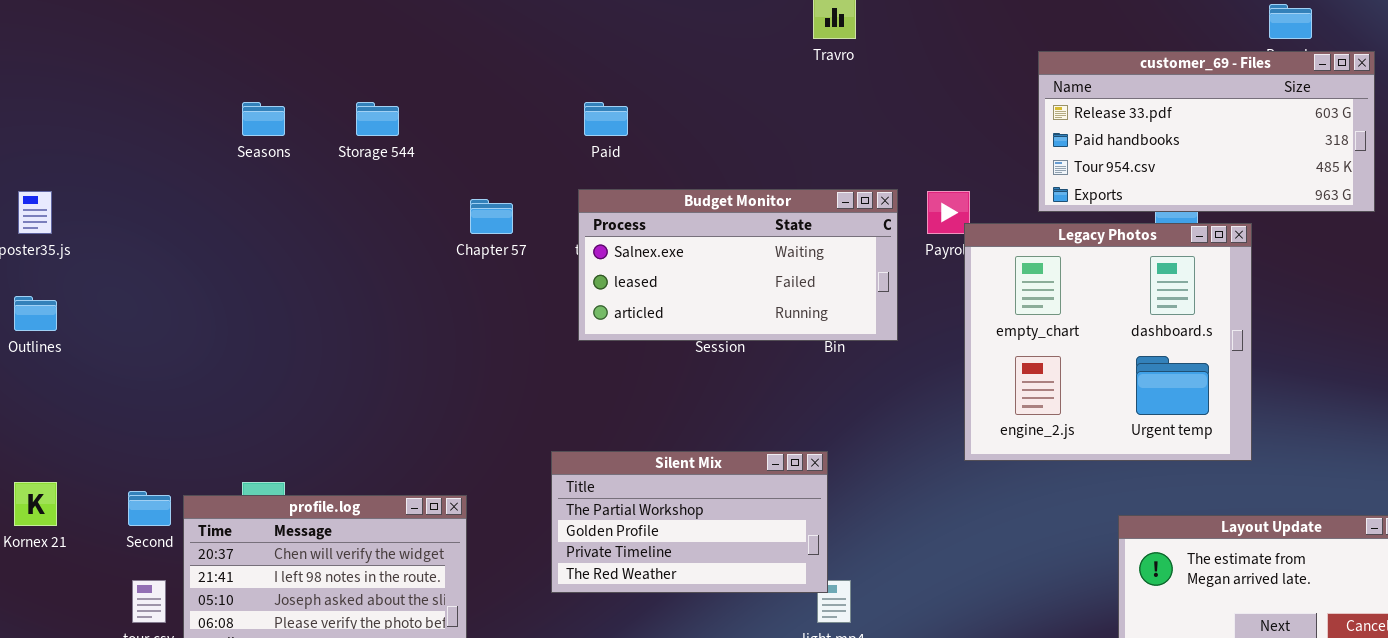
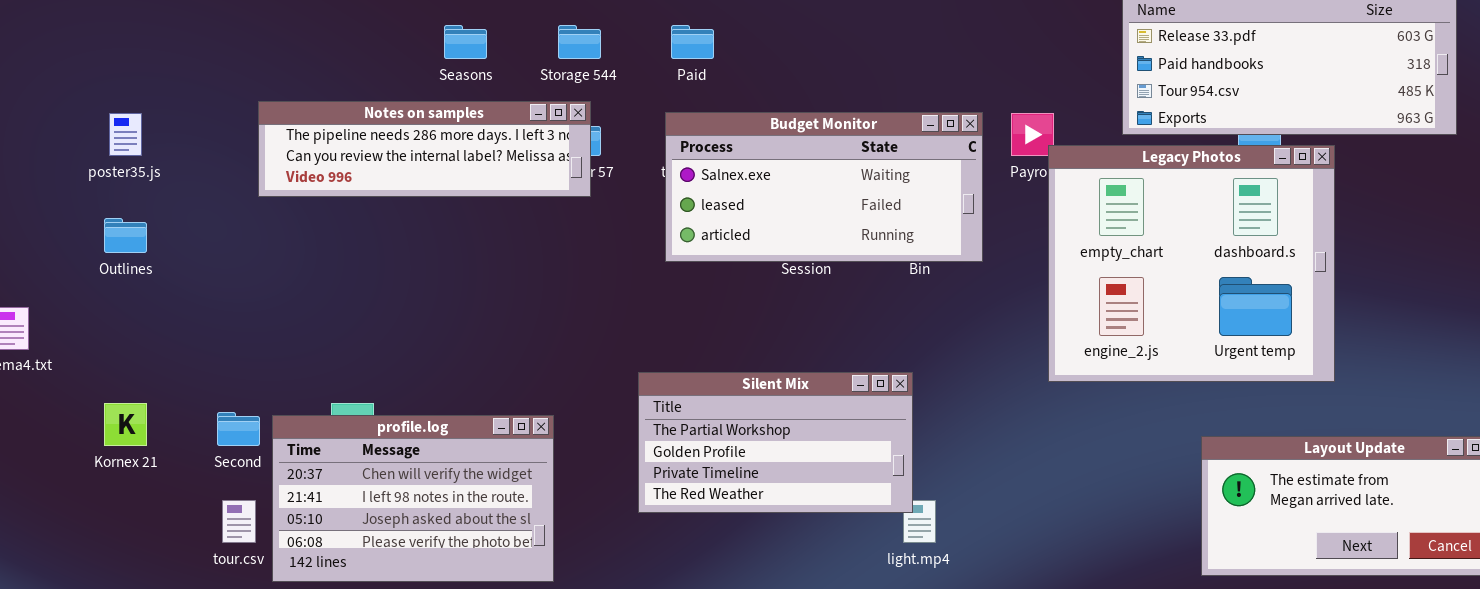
Seasons: [242,102,285,136] -> [444,25,487,59], moved
Storage 544: [356,102,399,136] -> [558,25,601,59], moved
Notes on samples: none -> [258,101,591,197], opened

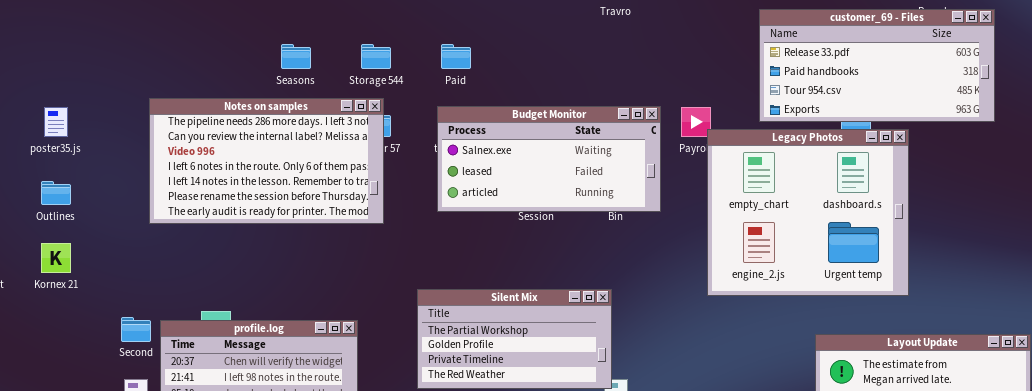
Notes on samples: [258,101,591,197] -> [149,98,384,224], resized
Kornex 21: [104,403,147,446] -> [41,243,71,273], moved

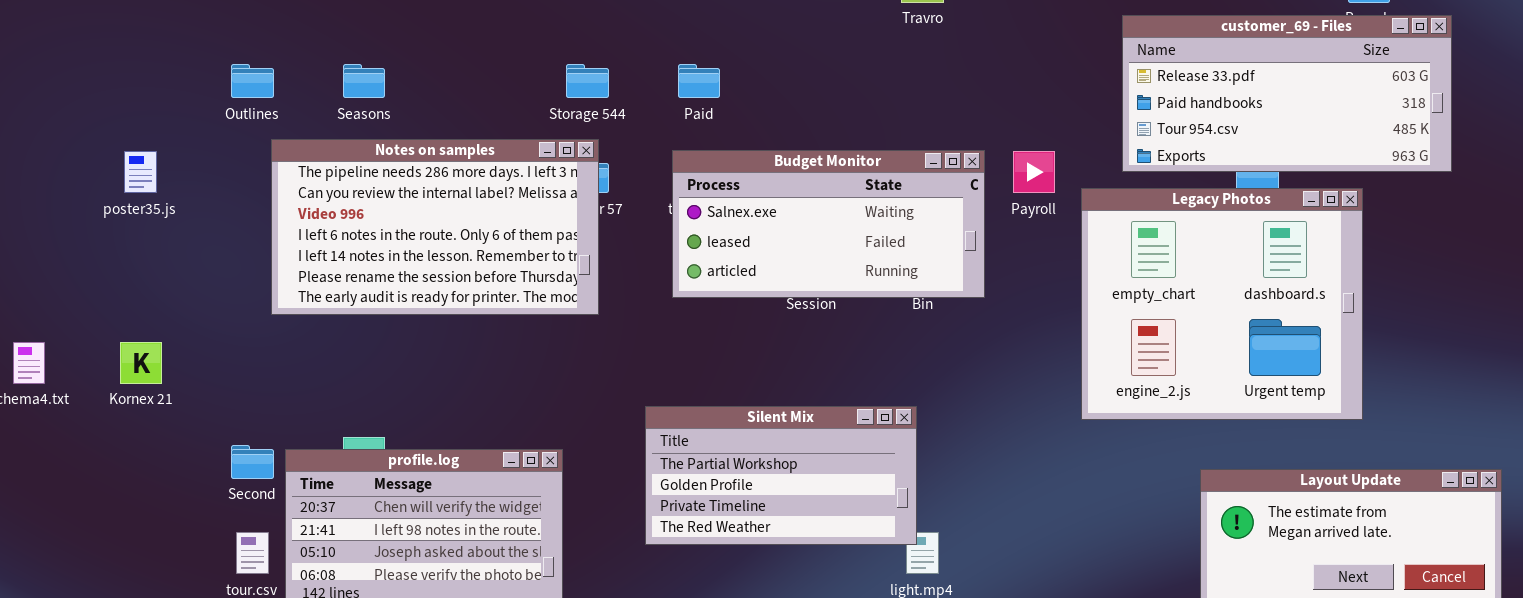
Seasons: [281,44,311,69] -> [343,64,385,98], moved
Legacy Photos: [707,129,909,296] -> [1081,188,1363,420], moved
Outlines: [41,181,71,205] -> [231,64,274,98], moved

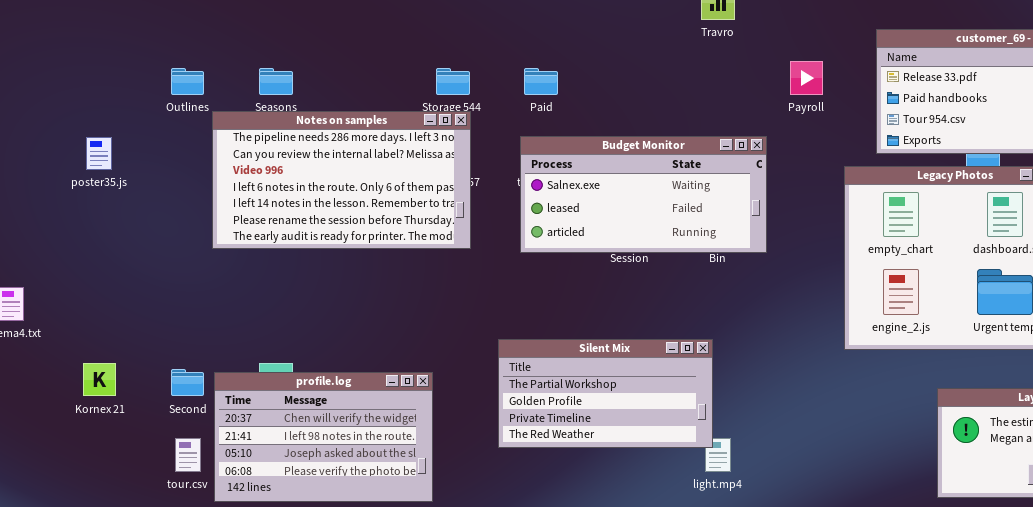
Notes on samples: [271,139,599,315] -> [212,111,471,249], moved
Payroll: [1013,151,1055,193] -> [790,61,823,95], moved
Kornex 21: [120,342,162,384] -> [83,363,116,396], moved

